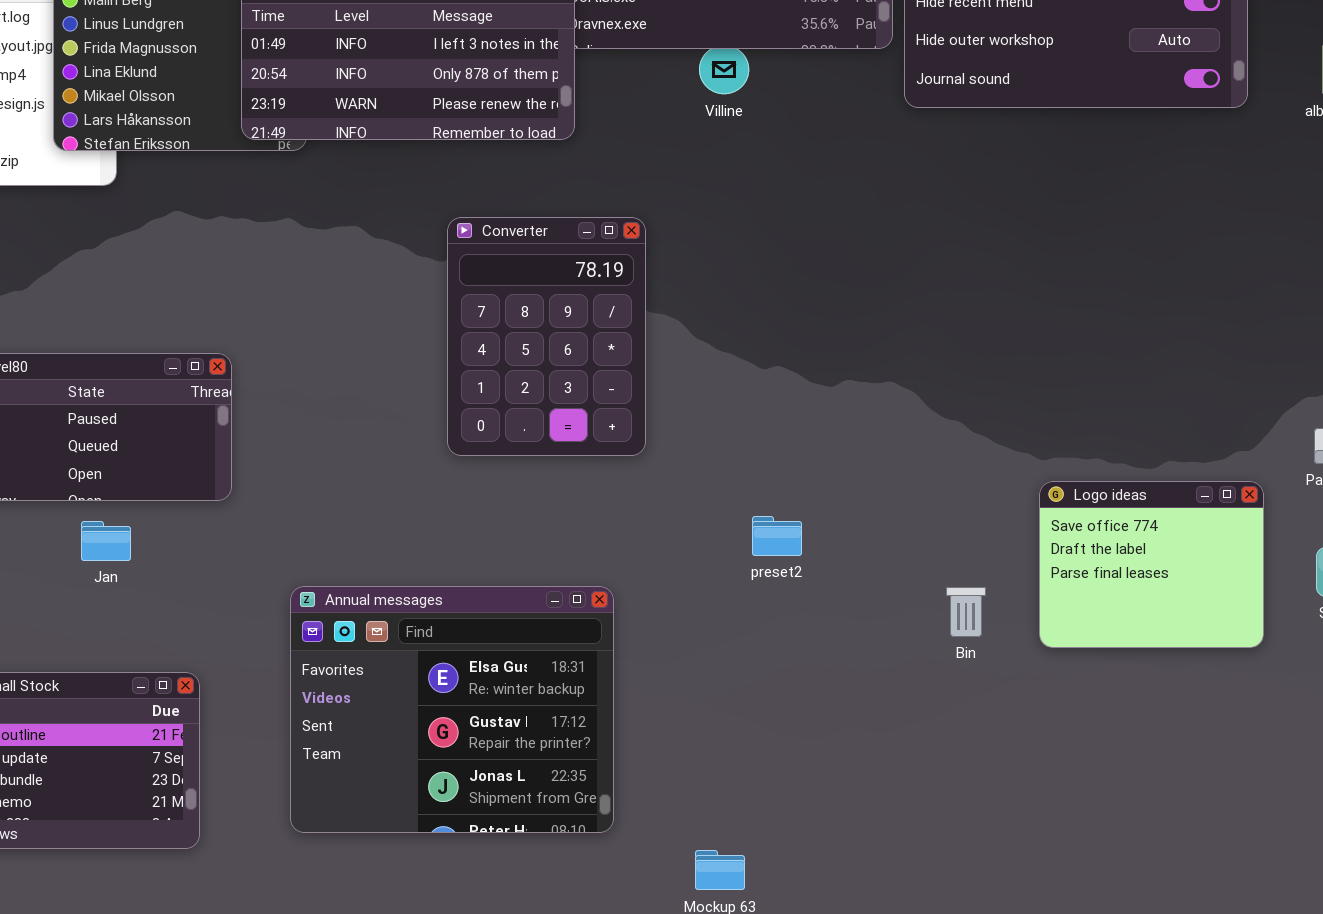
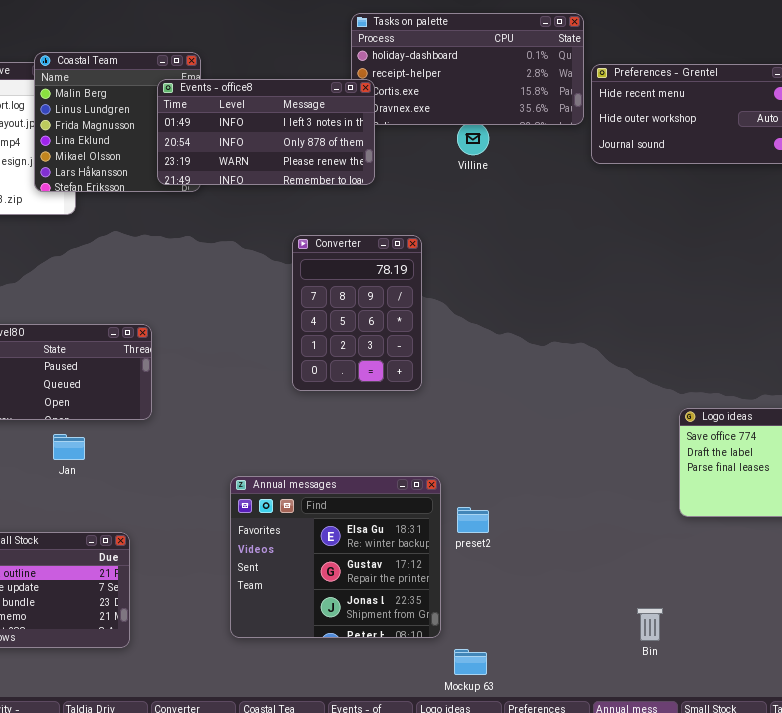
preset2: [752,516,802,556] -> [457,507,489,533], moved
Annual messages: [290,586,614,833] -> [230,476,441,638], moved
Bin: [946,587,986,637] -> [637,608,663,641], moved

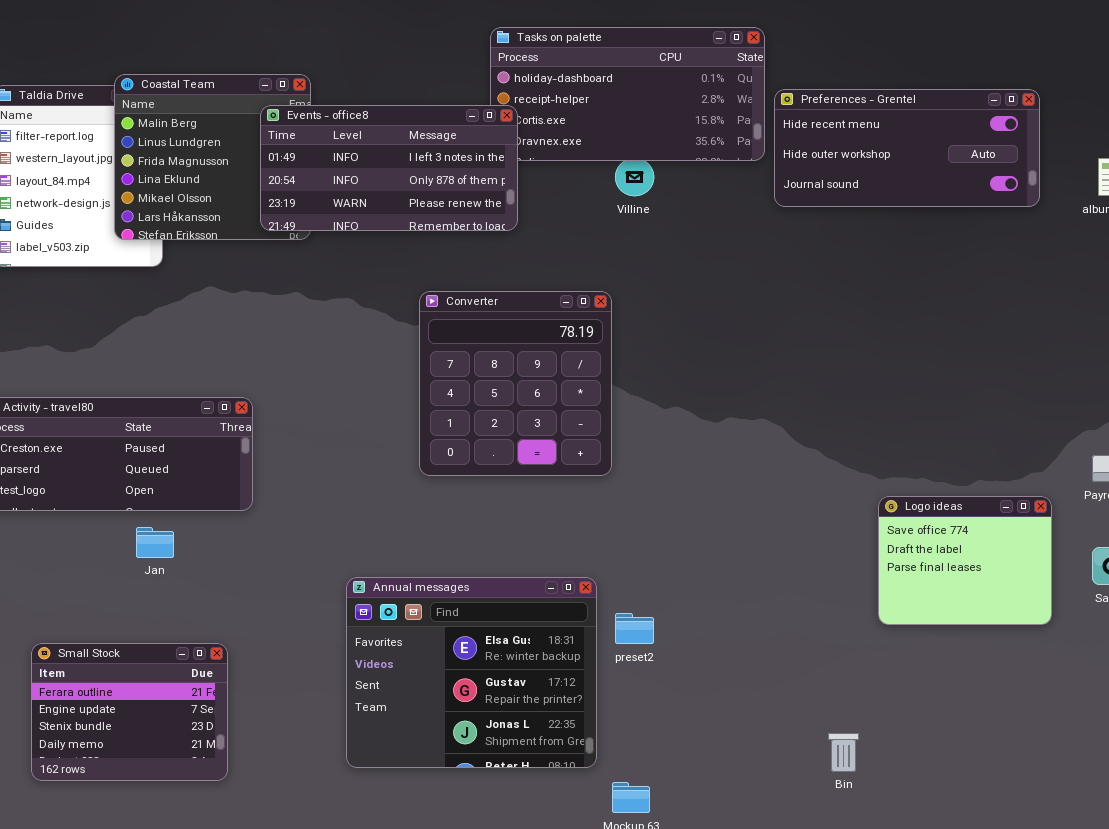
Converter: [292,235,422,391] -> [419,291,612,476], resized

